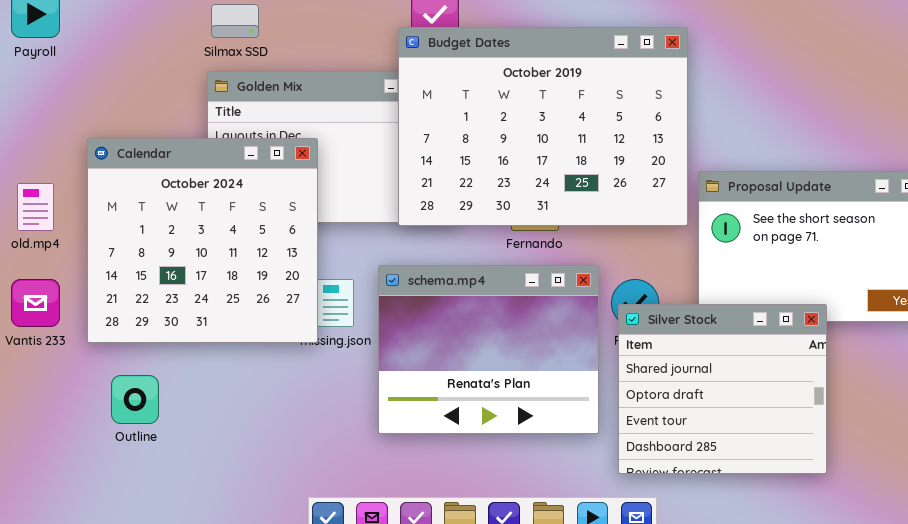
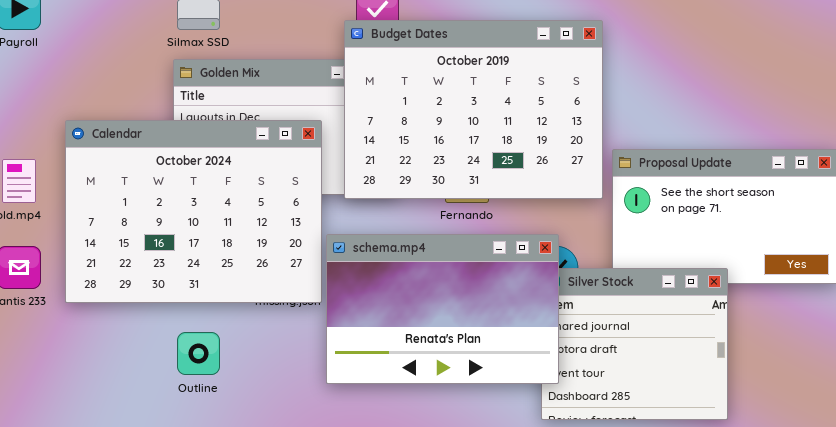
Calendar: [87,138,318,343] -> [65,120,322,303], resized
schema.mp4: [378,265,599,434] -> [326,234,559,384], resized
Outline: [111,375,159,424] -> [177,332,220,375], moved

